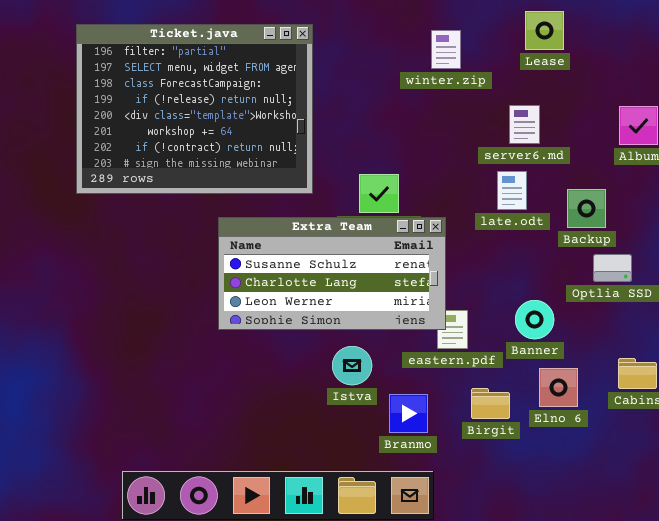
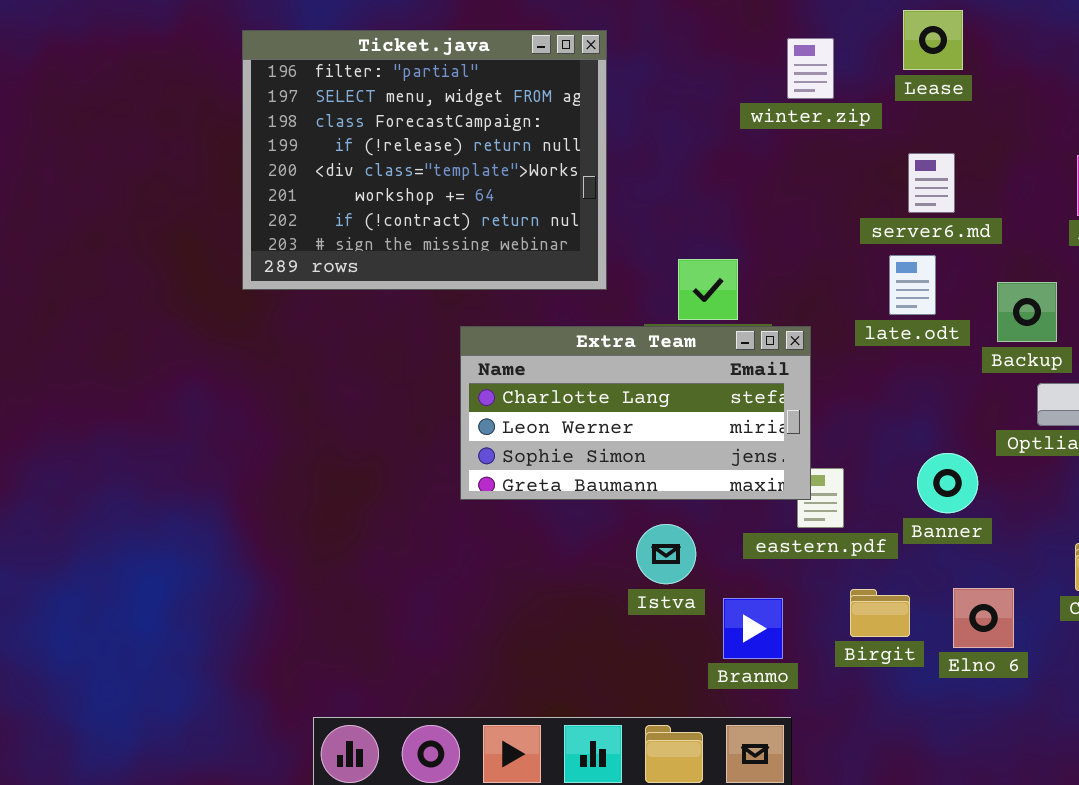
Lease: [525,11,564,50] -> [903,10,963,70], moved
Extra Team: [218,217,446,330] -> [460,326,811,500], scrolled down 1 row
Elno 6: [539,368,578,407] -> [953,588,1014,648], moved

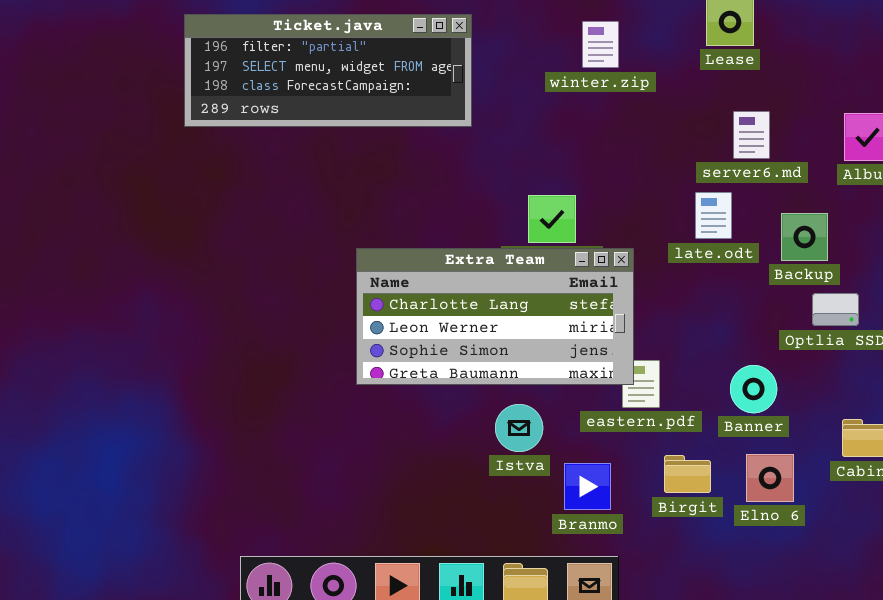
Ticket.java: [242,30,607,290] -> [184,14,472,127], resized
winter.zip: [787,38,834,99] -> [582,21,619,68], moved
server6.md: [908,153,955,213] -> [733,111,770,159], moved
Banner: [917,453,978,513] -> [730,365,777,413], moved

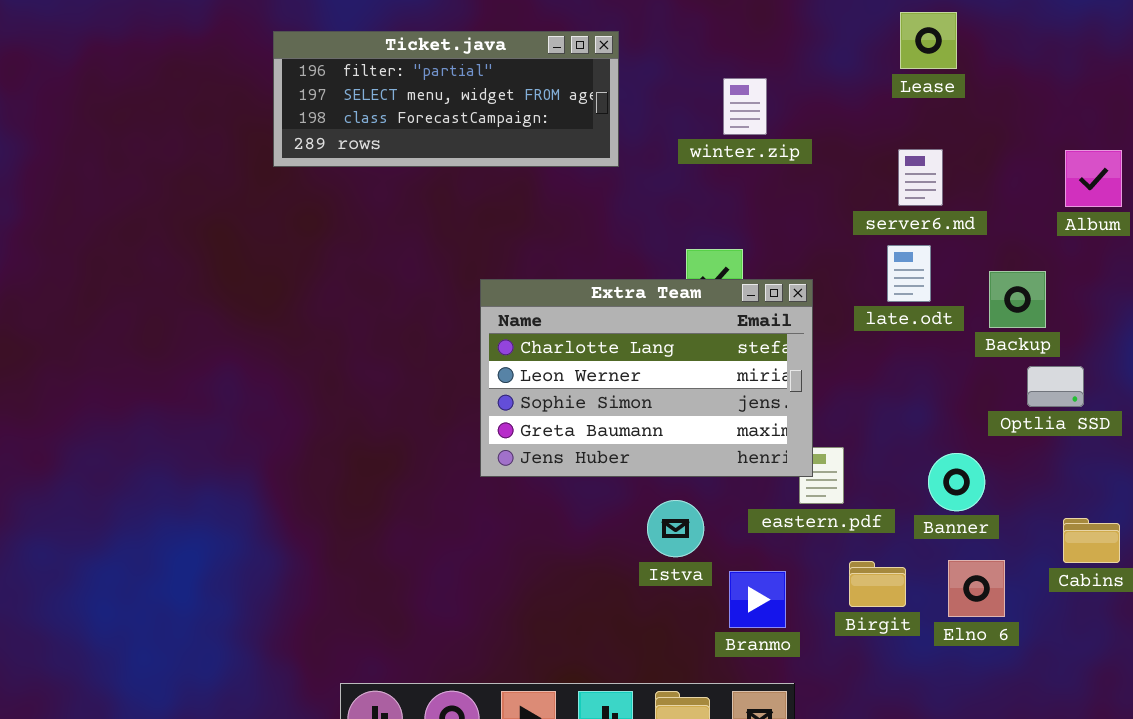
winter.zip: [582,21,619,68] -> [723,78,767,135], moved
server6.md: [733,111,770,159] -> [898,149,943,206], moved
Extra Team: [356,248,634,385] -> [480,279,813,477], resized

